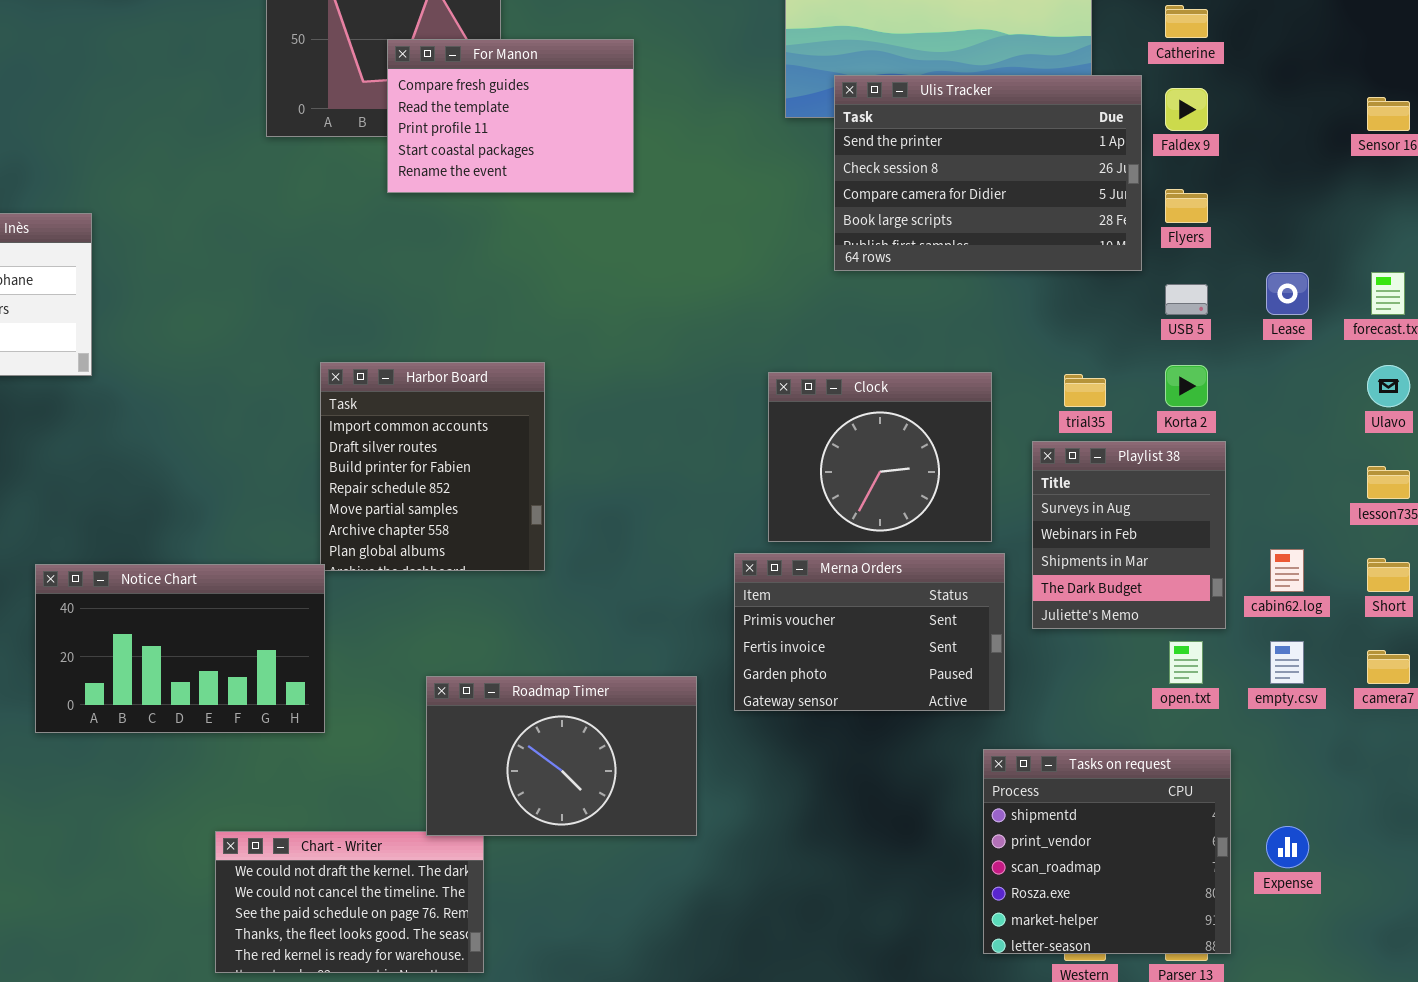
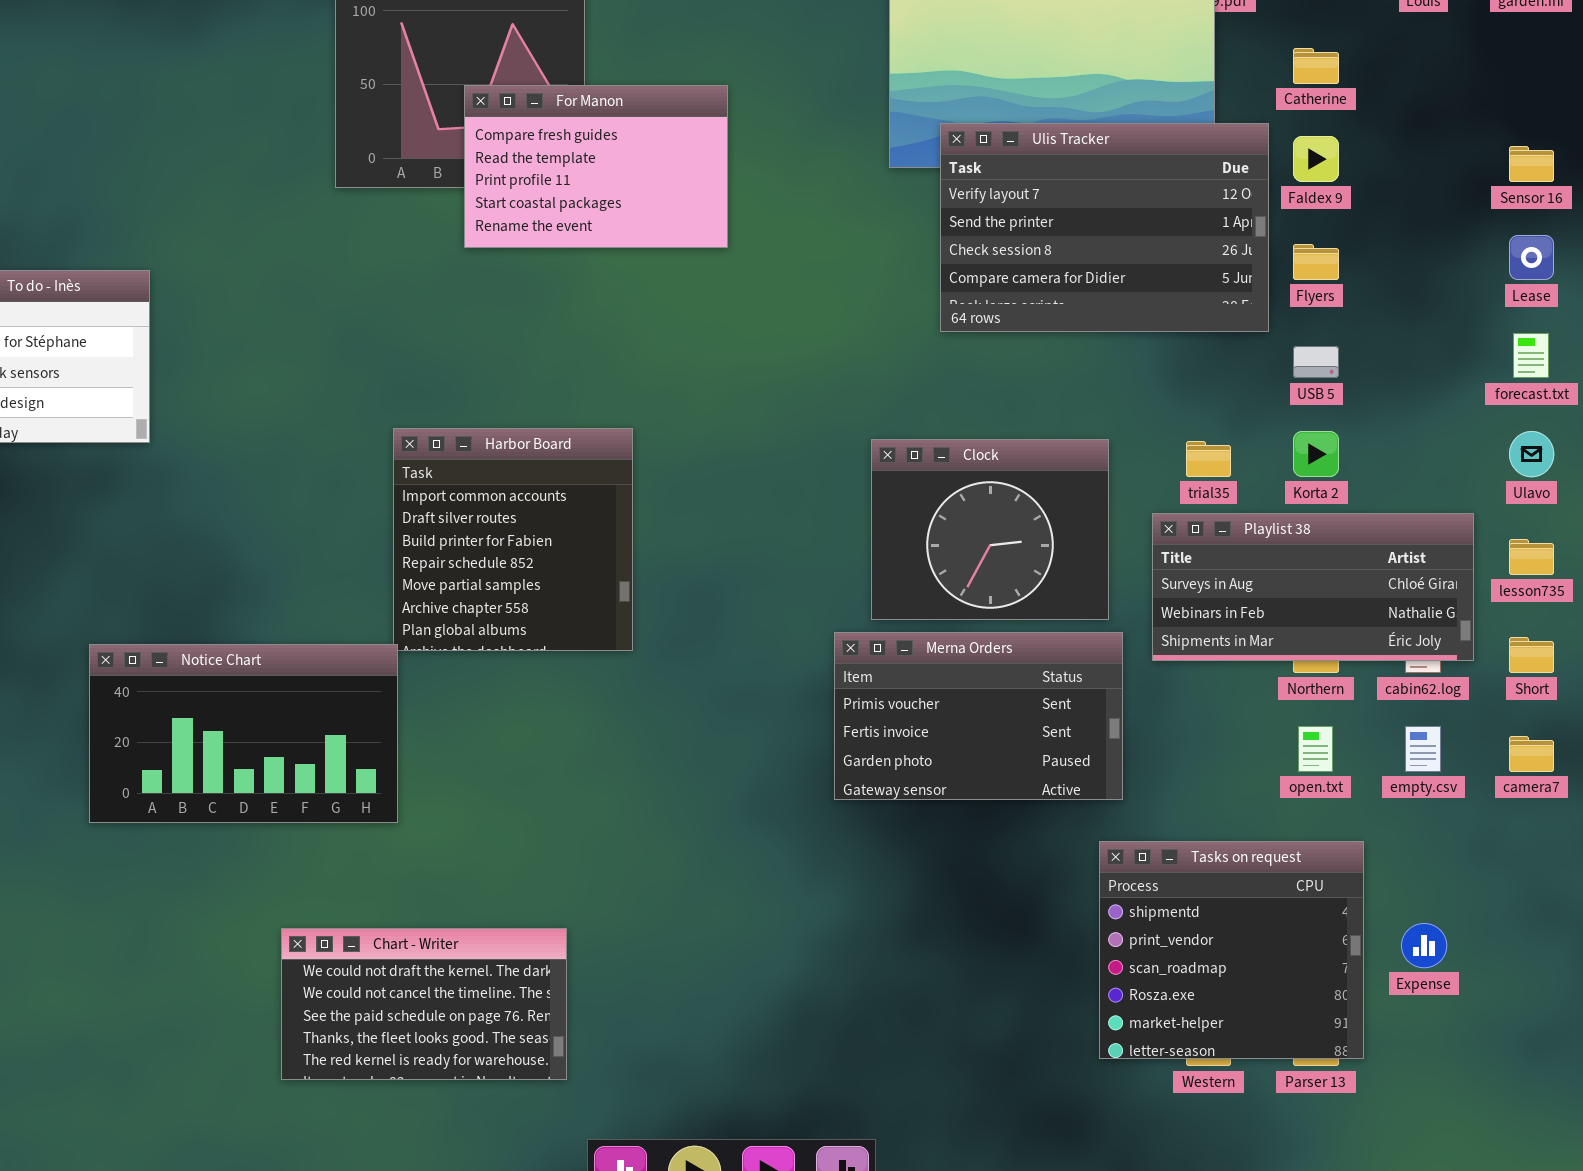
Ulis Tracker: [834,75,1142,271] -> [940,123,1269,332], scrolled up 1 row
Lease: [1266,272,1309,315] -> [1509,235,1554,280], moved
Playlist 38: [1032,441,1226,629] -> [1152,513,1474,661], resized
Roadmap Timer: [426,676,697,836] -> none, closed

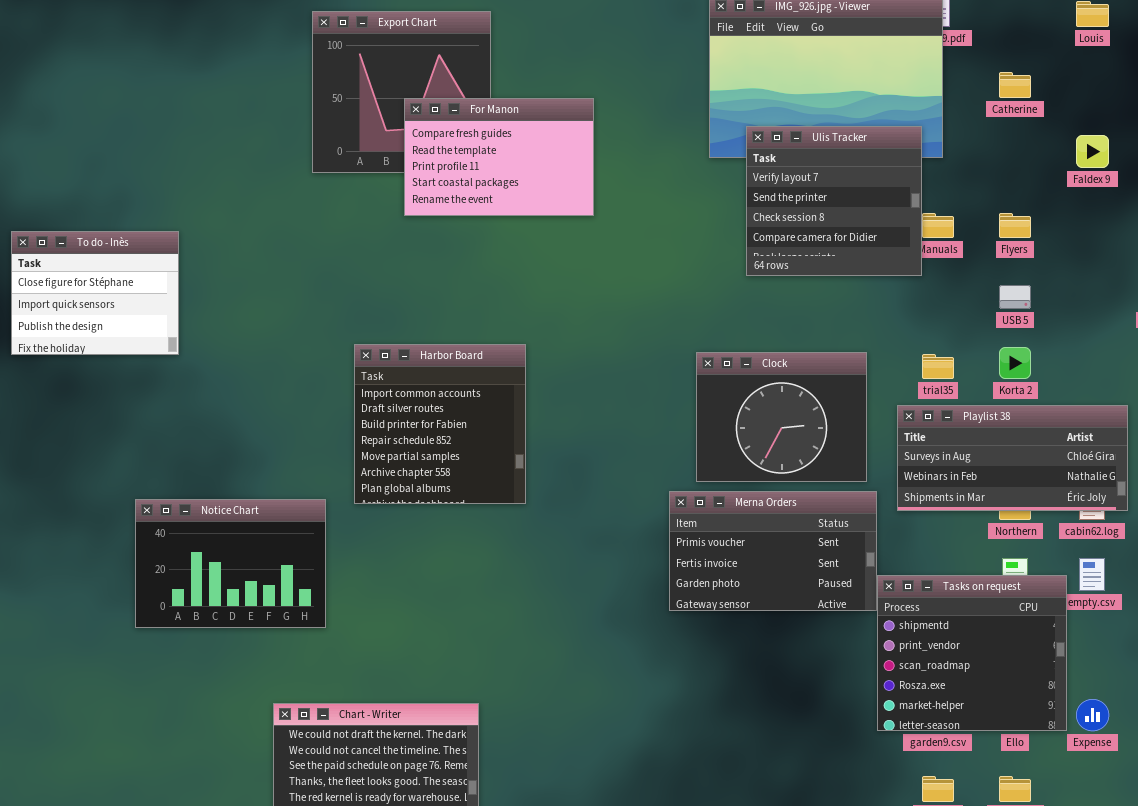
Ulis Tracker: [940,123,1269,332] -> [746,126,922,276], resized
Faldex 9: [1293,136,1339,182] -> [1076,135,1109,168], moved
Notice Chart: [89,644,398,823] -> [135,499,326,628], resized
Tasks on request: [1099,841,1364,1059] -> [877,575,1067,731], moved

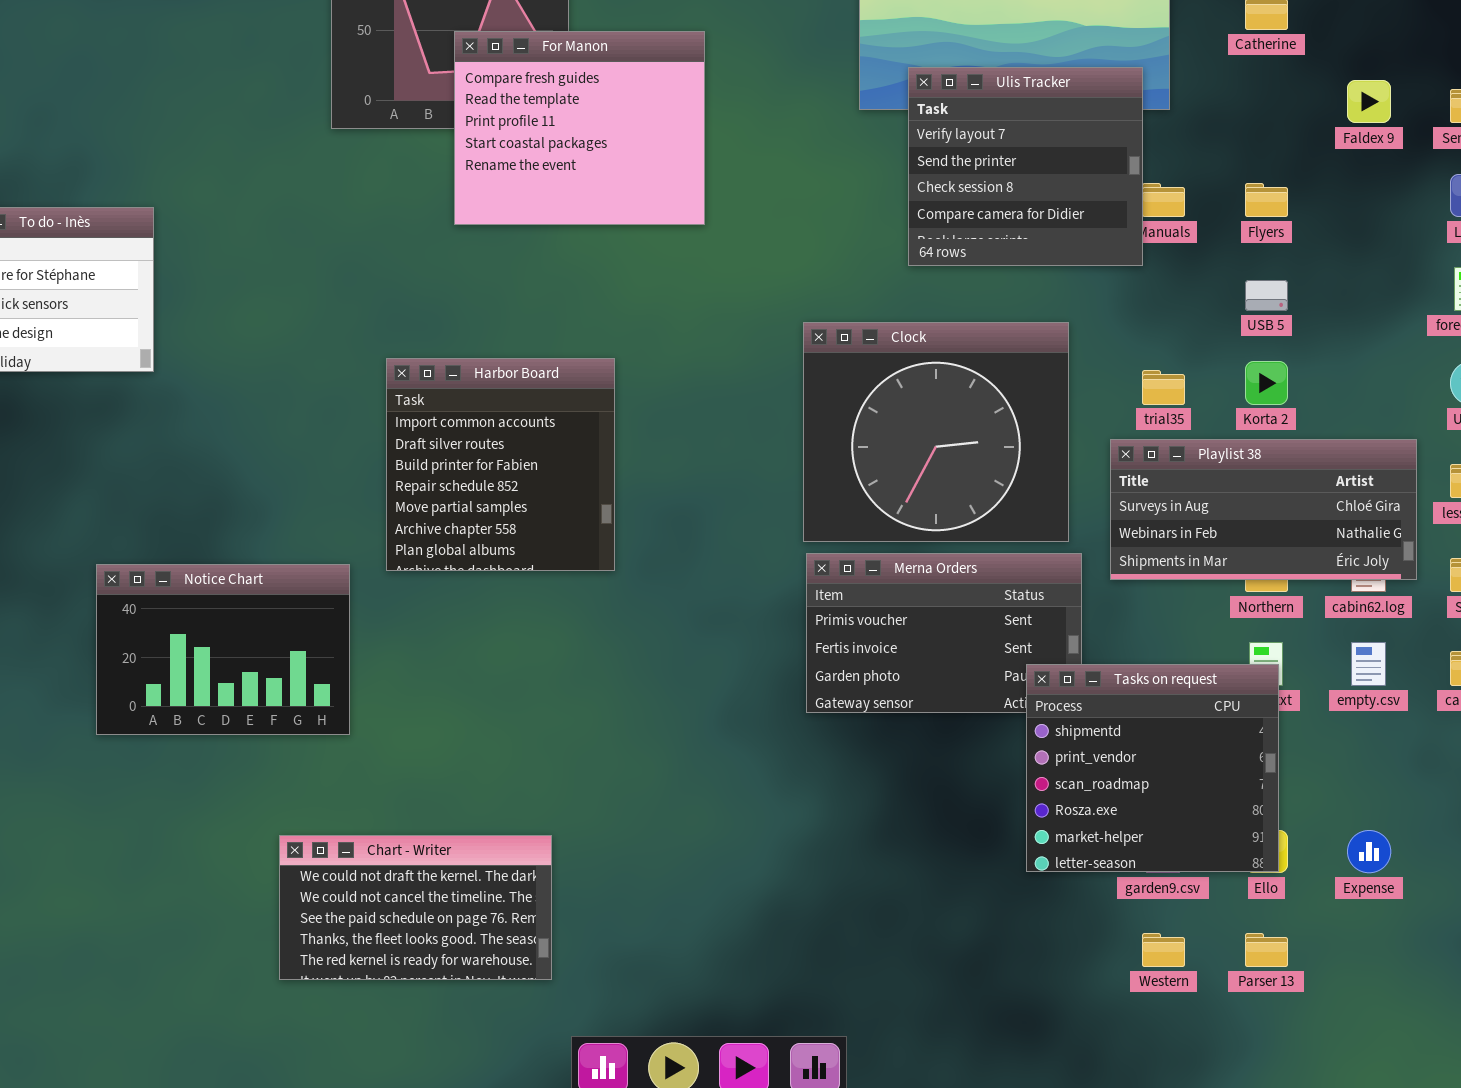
For Manon: [404,98,594,216] -> [454,31,705,225], resized
Clock: [696,352,867,482] -> [803,322,1069,542], resized
Tasks on request: [877,575,1067,731] -> [1026,664,1279,872], moved

